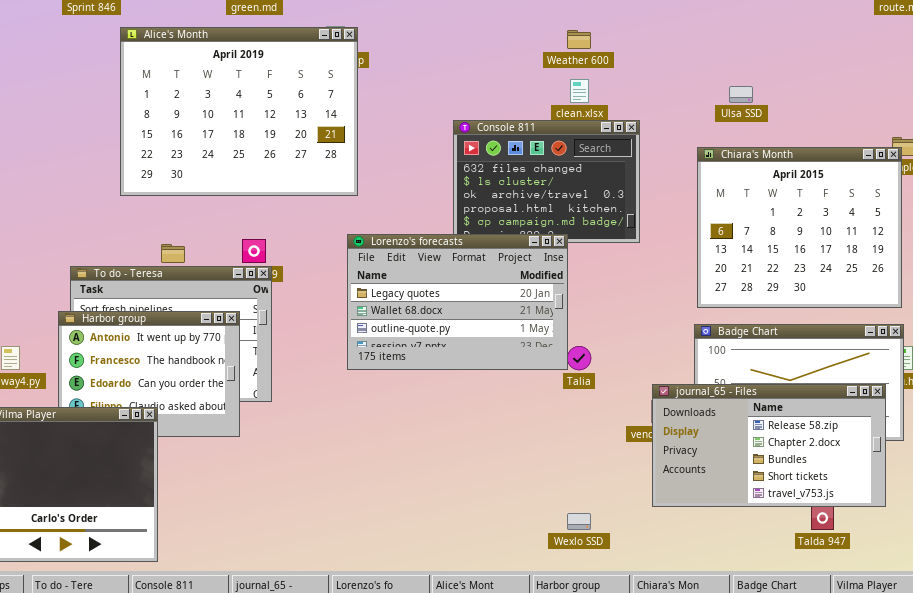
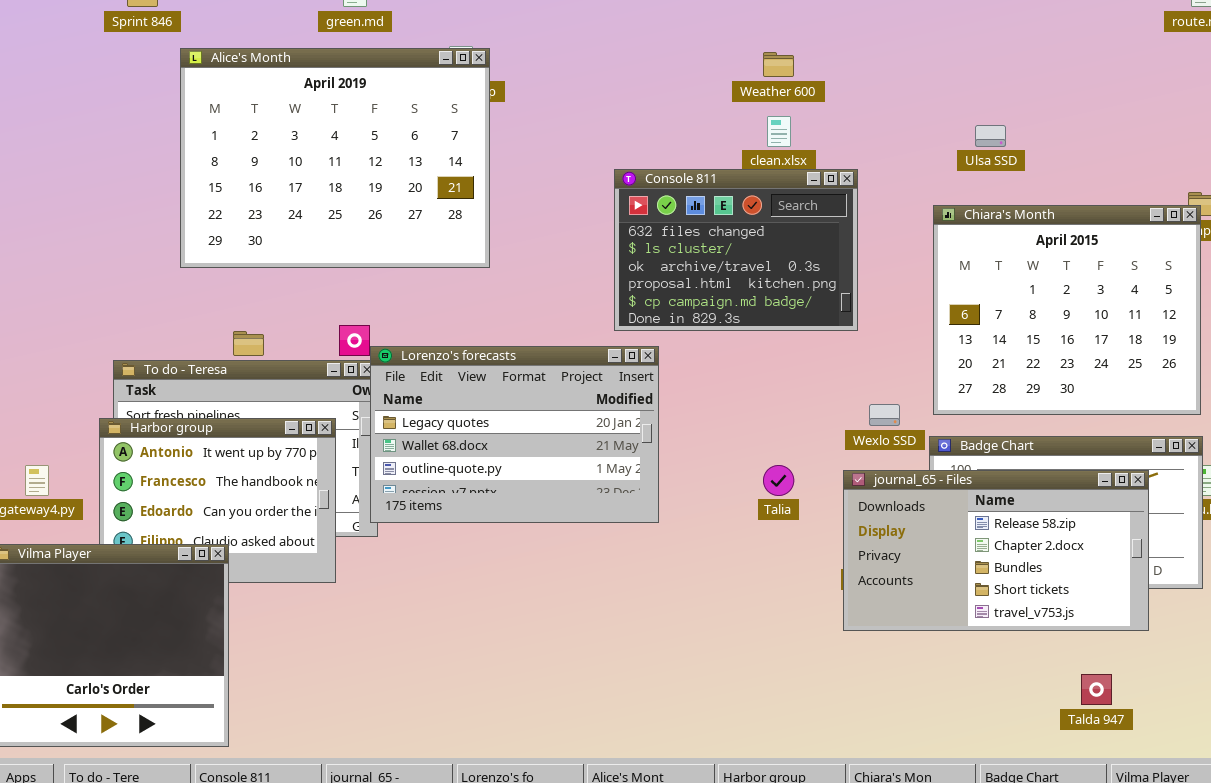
Lorenzo's forecasts: [347,234,568,370] -> [370,346,659,523], moved
journal_65 - Files: [652,384,886,507] -> [843,470,1149,631], moved
Wexlo SSD: [567,513,591,530] -> [869,404,900,426], moved

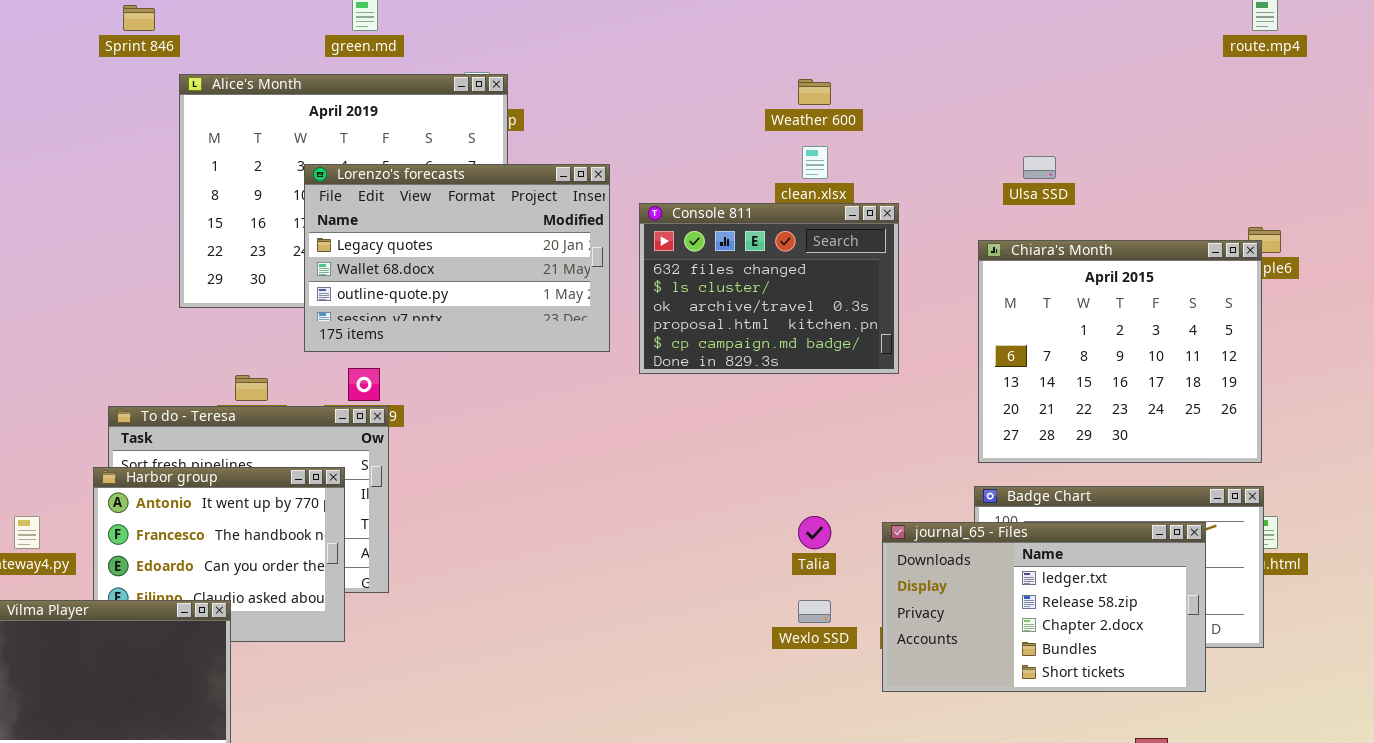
Lorenzo's forecasts: [370,346,659,523] -> [304,164,610,352], moved
Wexlo SSD: [869,404,900,426] -> [798,600,831,623], moved
journal_65 - Files: [843,470,1149,631] -> [882,522,1206,692], scrolled up 1 row

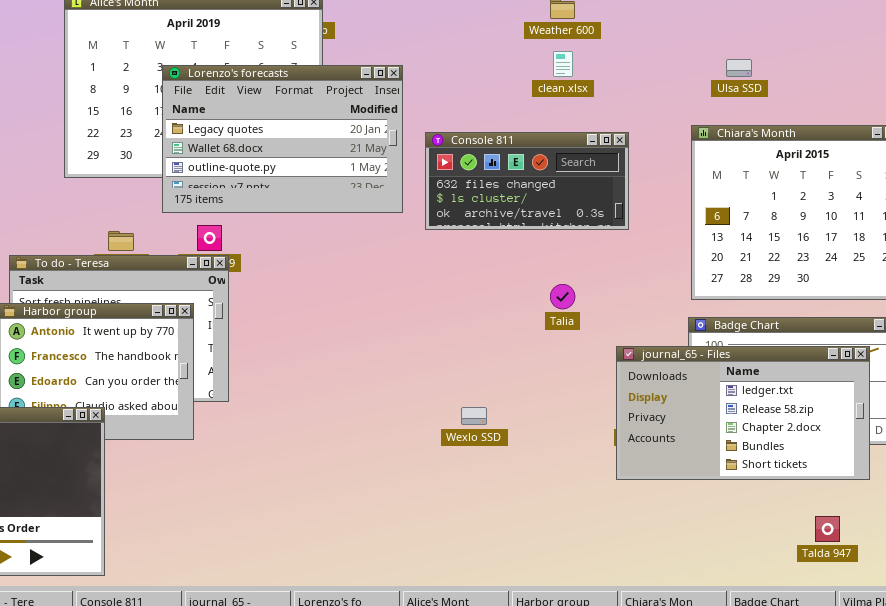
Console 811: [639,203,899,374] -> [425,132,629,230], resized
Talia: [798,516,831,549] -> [550,284,575,309], moved
Wexlo SSD: [798,600,831,623] -> [461,407,487,425], moved

